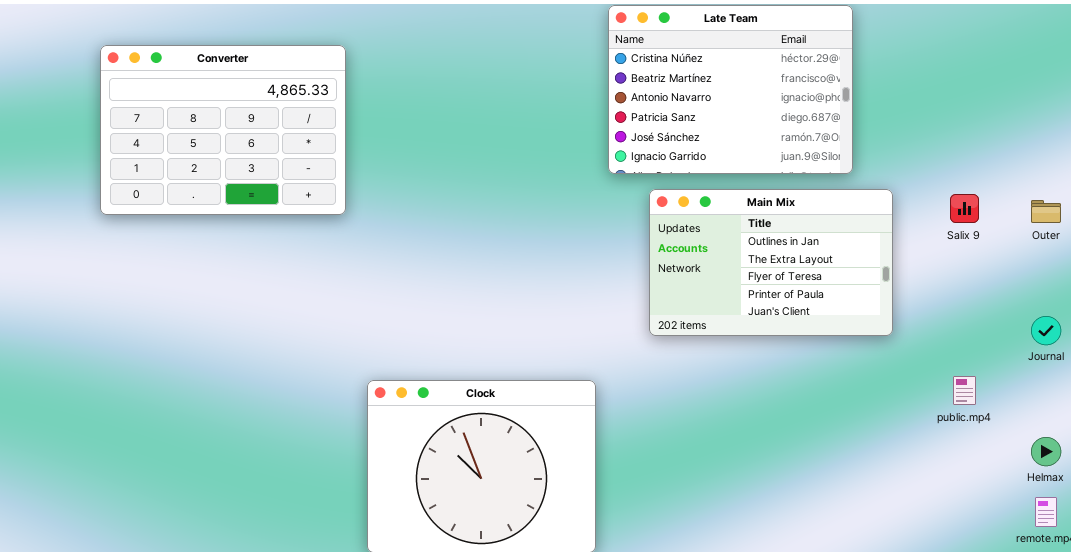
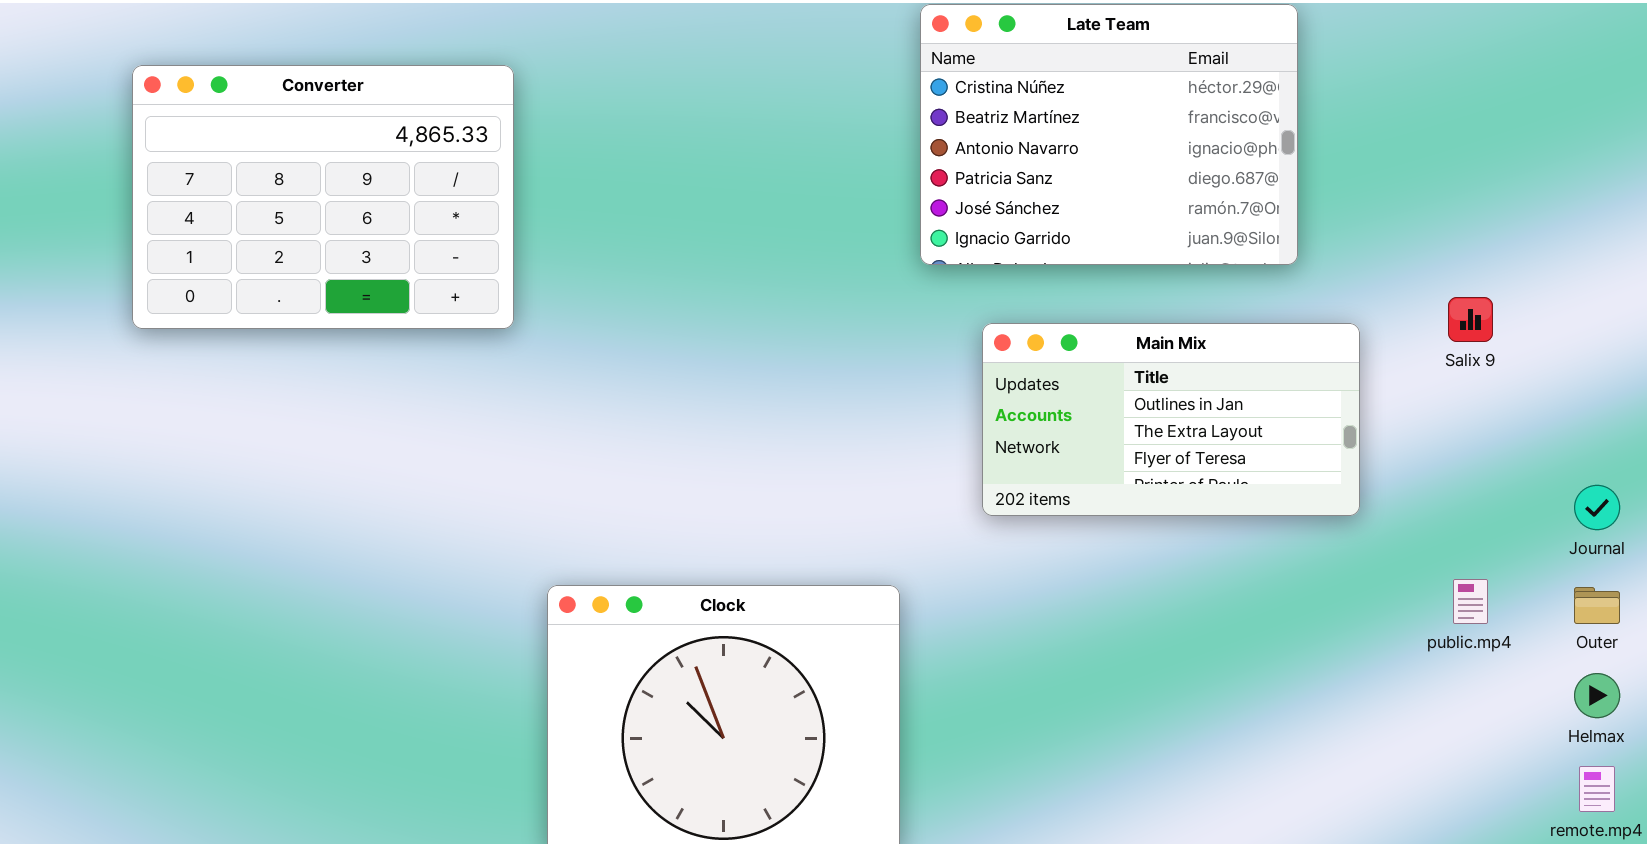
Main Mix: [649,189,893,336] -> [982,323,1360,516], resized
Outer: [1031,200,1061,223] -> [1574,587,1620,624], moved

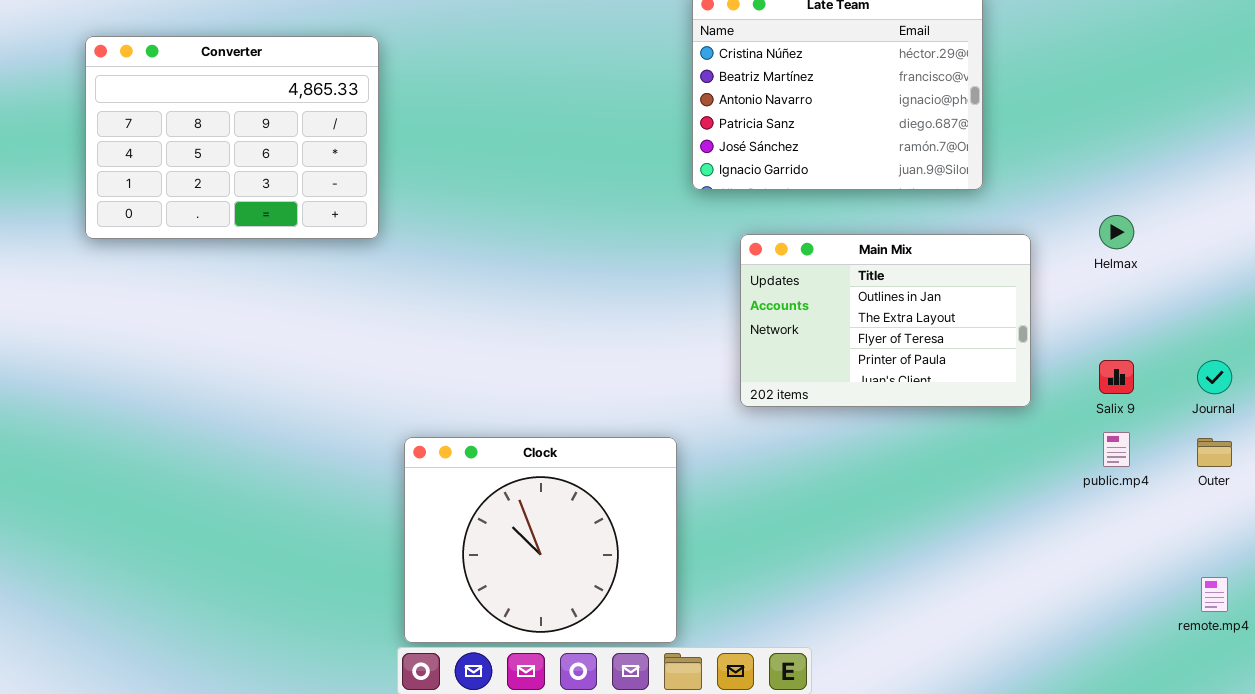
Salix 9: [1448,297,1493,342] -> [1099,360,1134,394], moved
Main Mix: [982,323,1360,516] -> [740,234,1031,407], resized
Helmax: [1574,673,1620,718] -> [1099,215,1134,249], moved

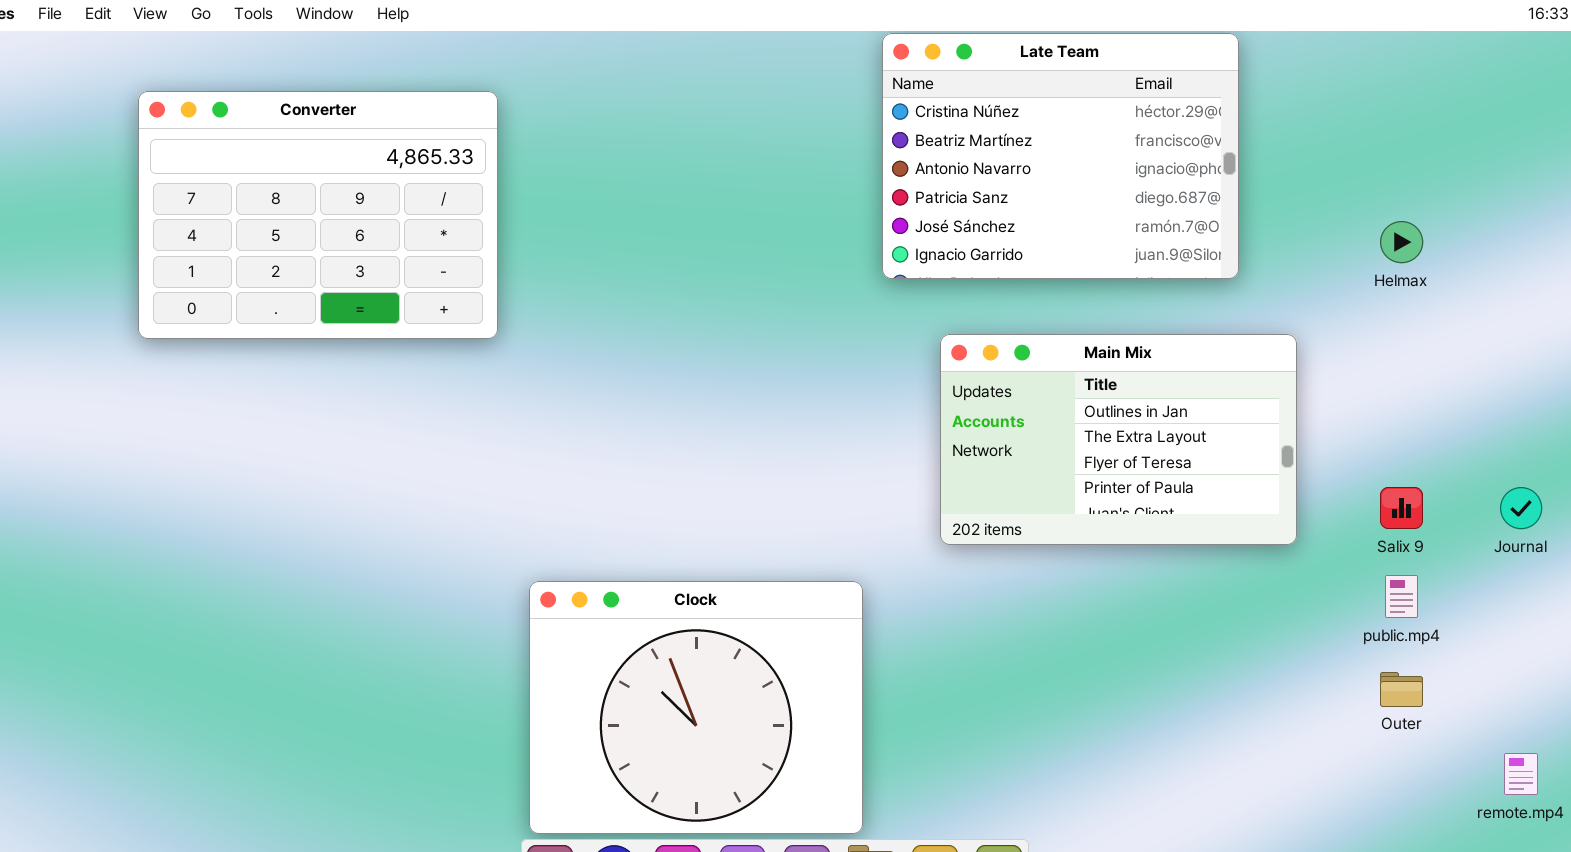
Helmax: [1099,215,1134,249] -> [1380,221,1423,263], moved
Outer: [1197,438,1232,467] -> [1380,672,1423,707], moved

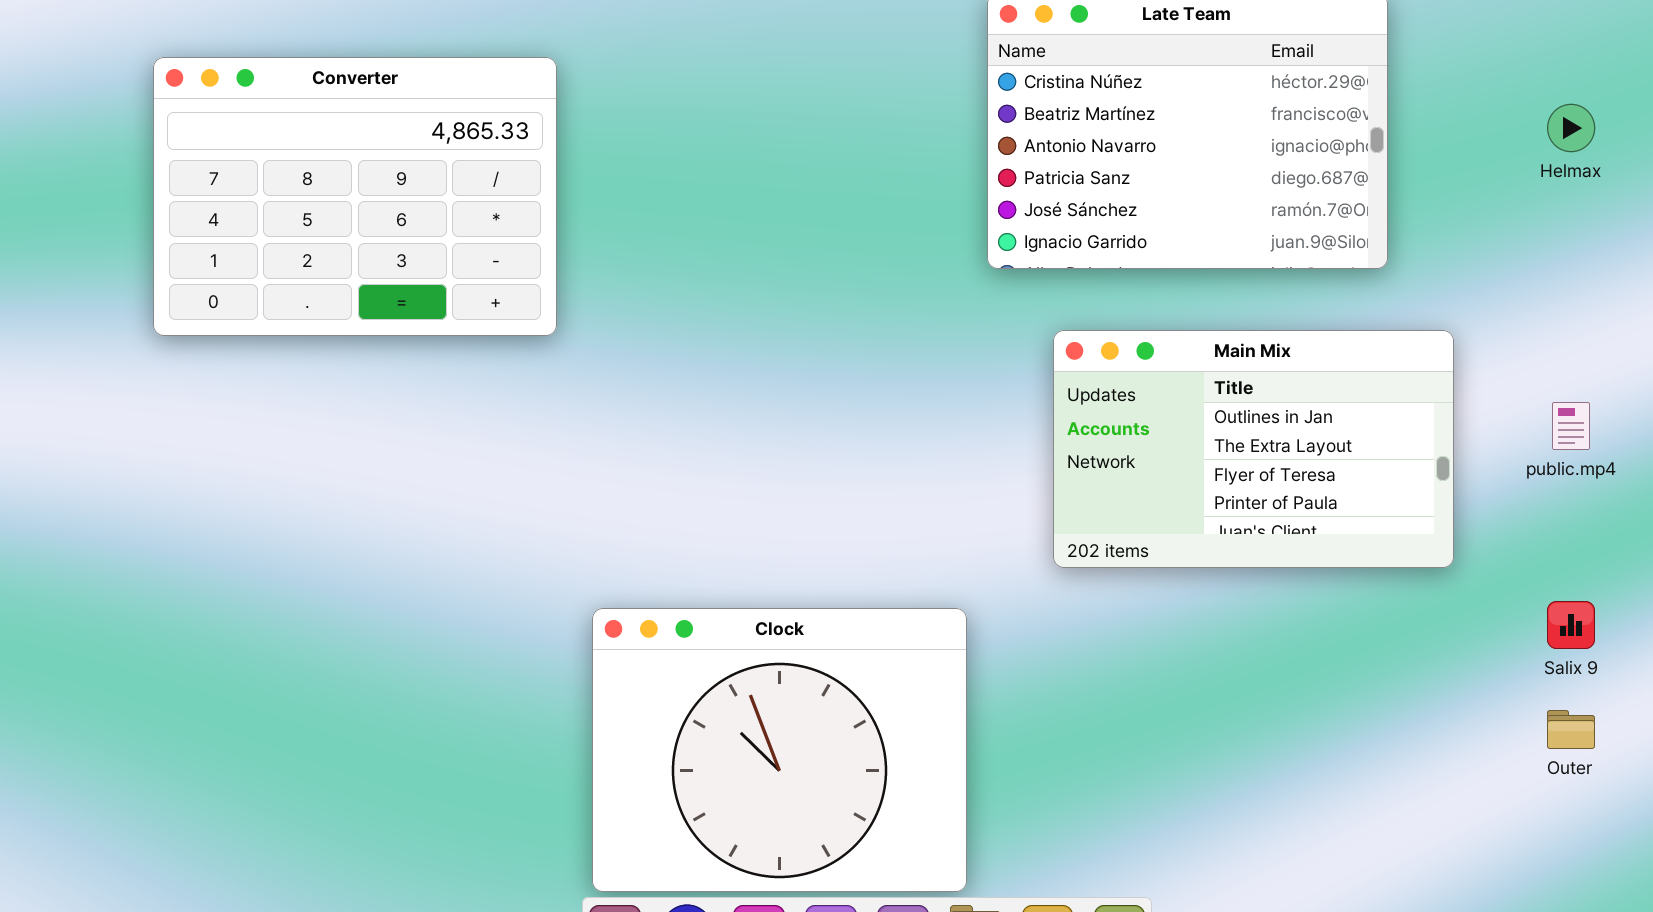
Helmax: [1380,221,1423,263] -> [1547,104,1595,152], moved
Salix 9: [1380,487,1423,529] -> [1547,601,1595,649], moved
public.mp4: [1385,575,1418,618] -> [1552,402,1590,450], moved

